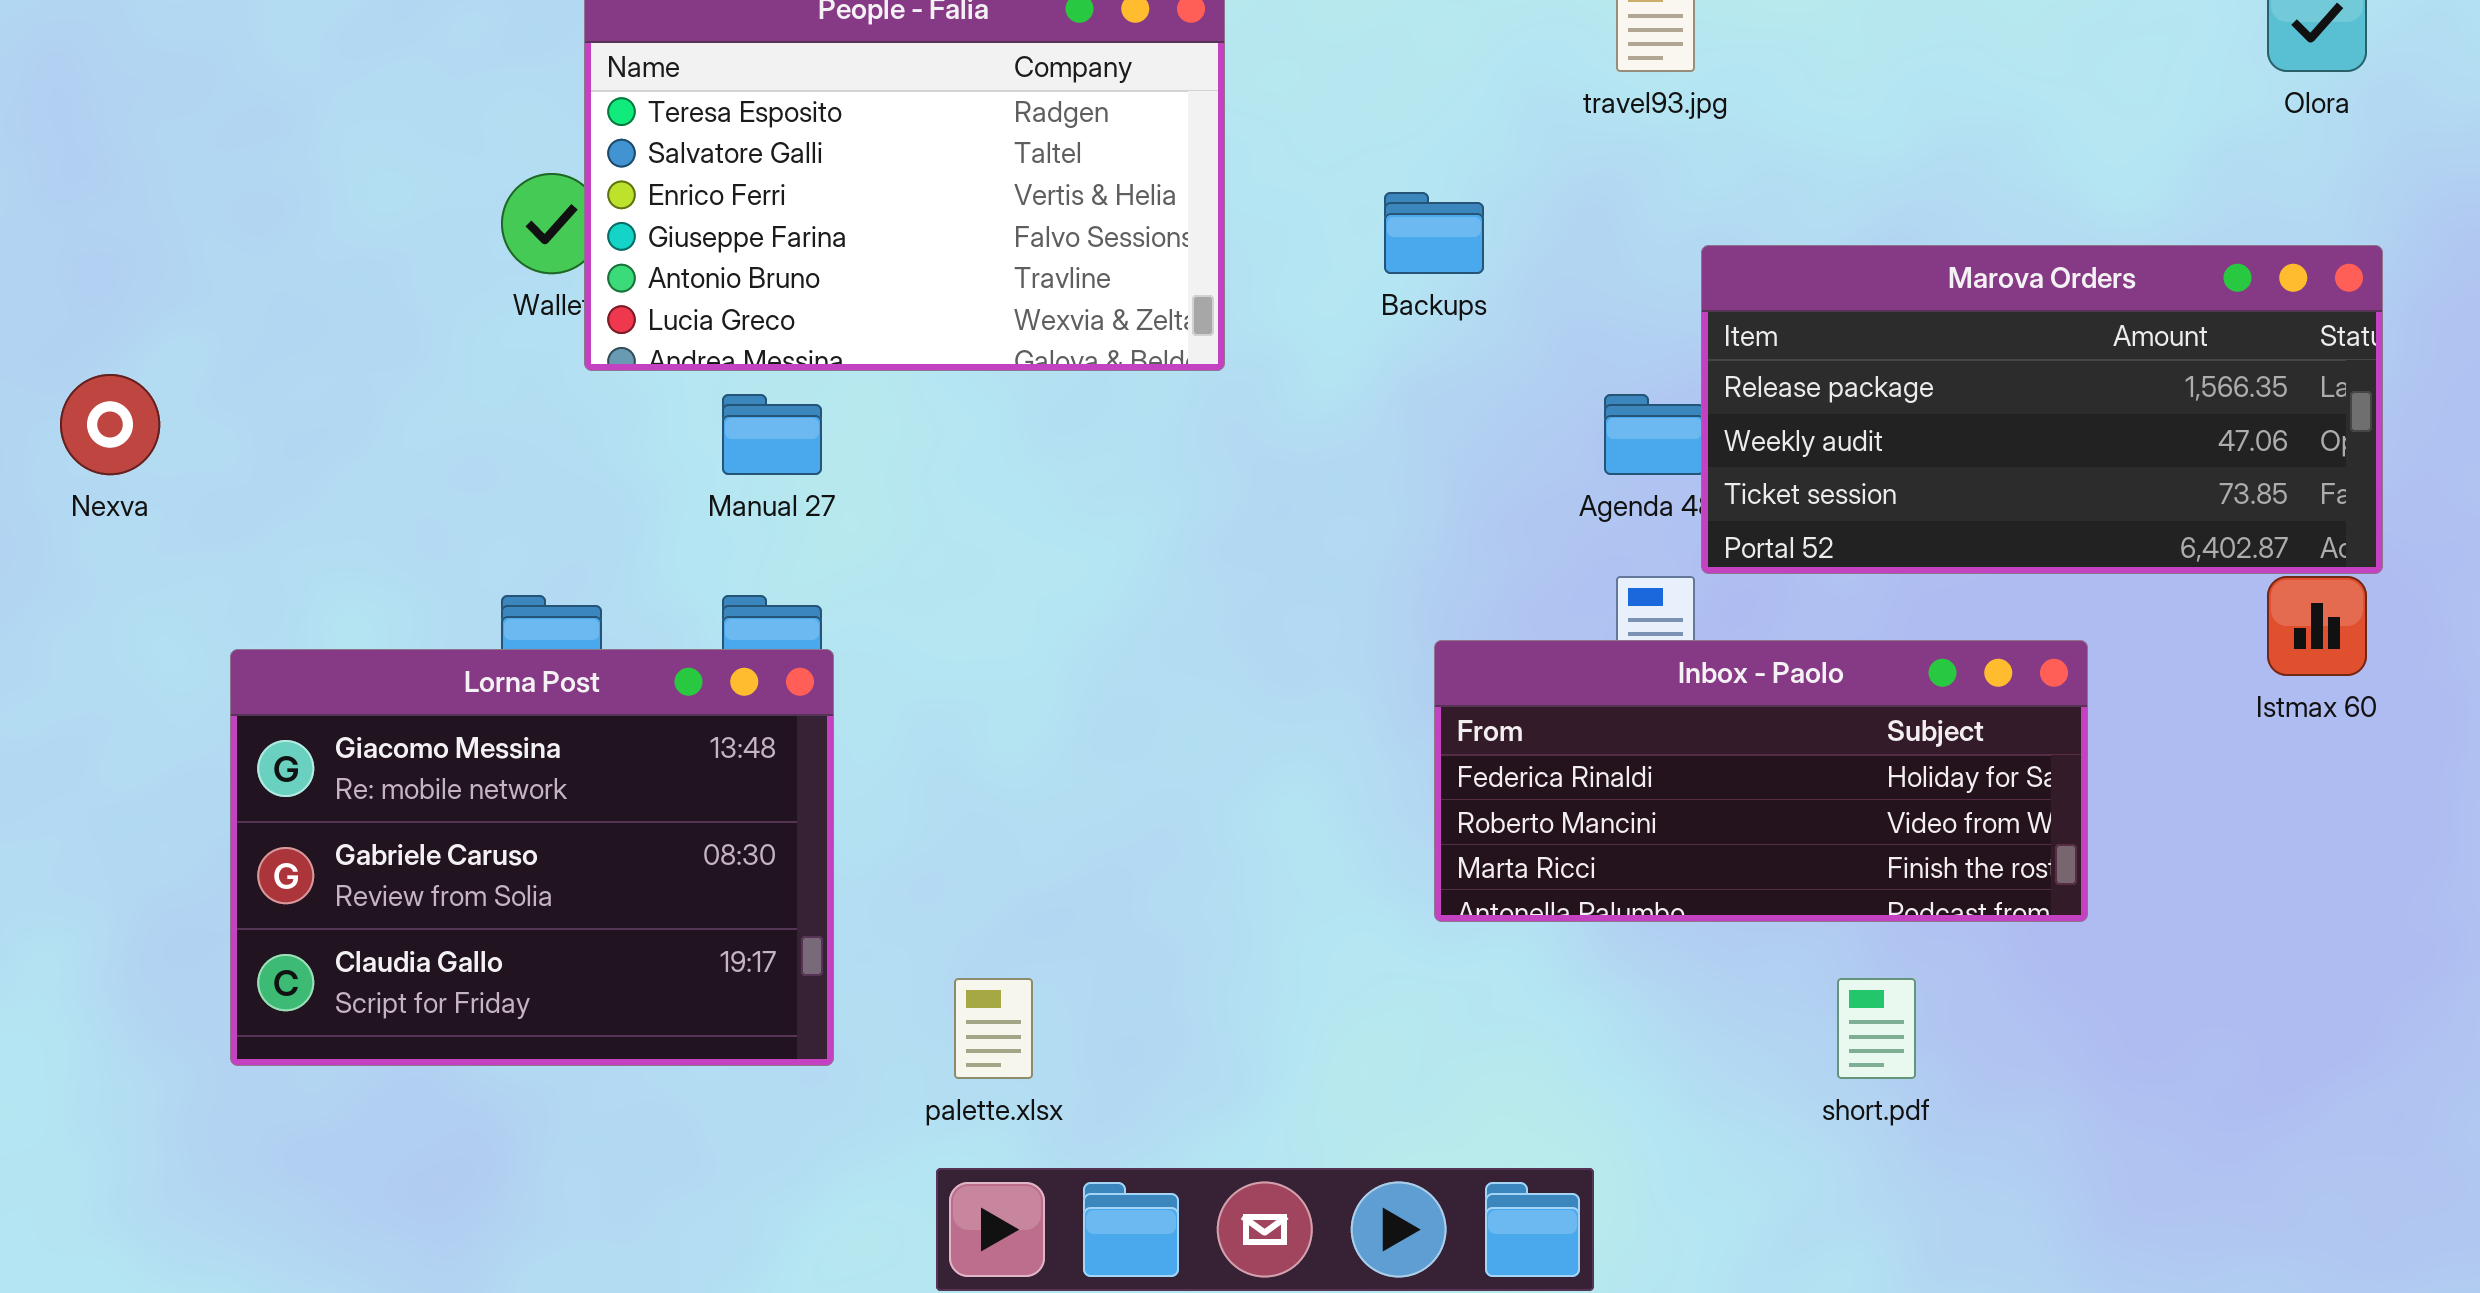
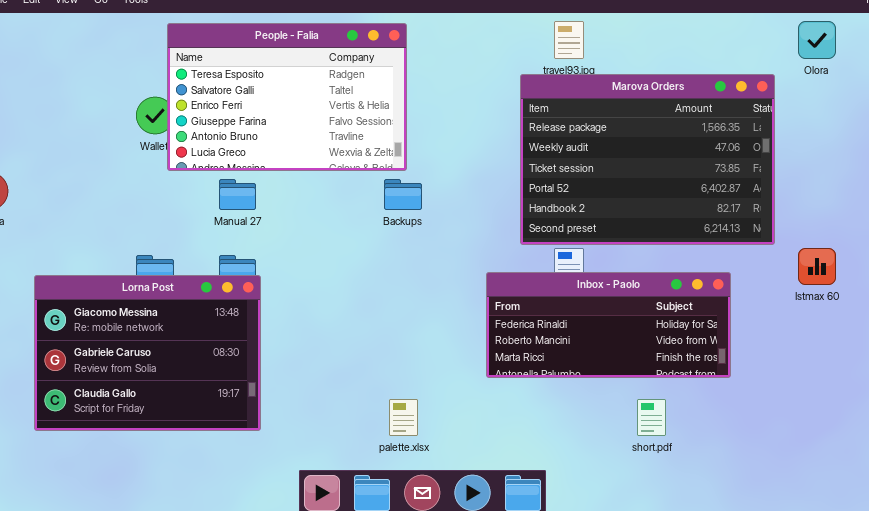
Backups: [1384,192,1484,274] -> [384,179,422,210], moved
Marova Orders: [1701,245,2383,574] -> [520,74,775,245], moved, resized
palette.xlsx: [954,978,1033,1079] -> [389,399,418,436], moved

